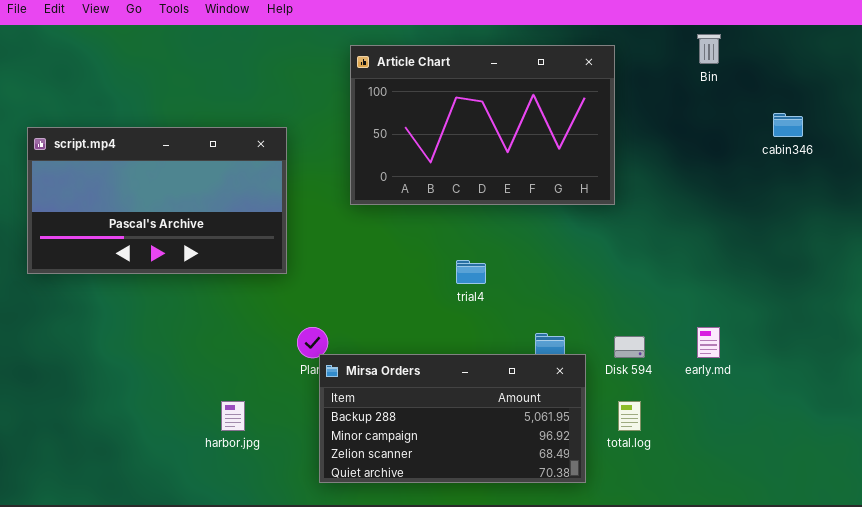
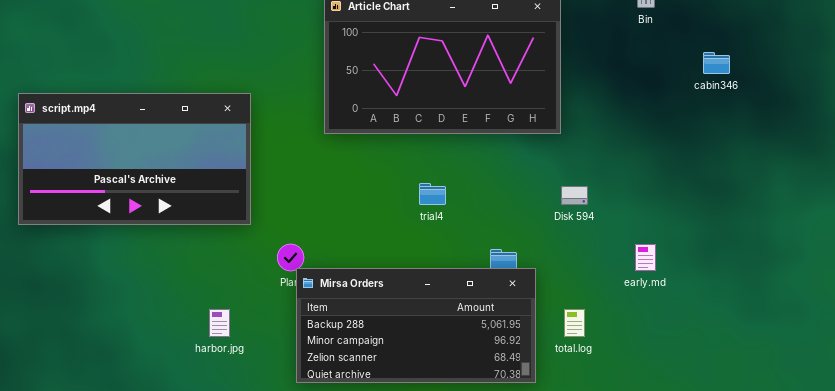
script.mp4: [27,127,287,274] -> [18,93,251,225], moved
Disk 594: [614,336,645,358] -> [561,186,588,205], moved

